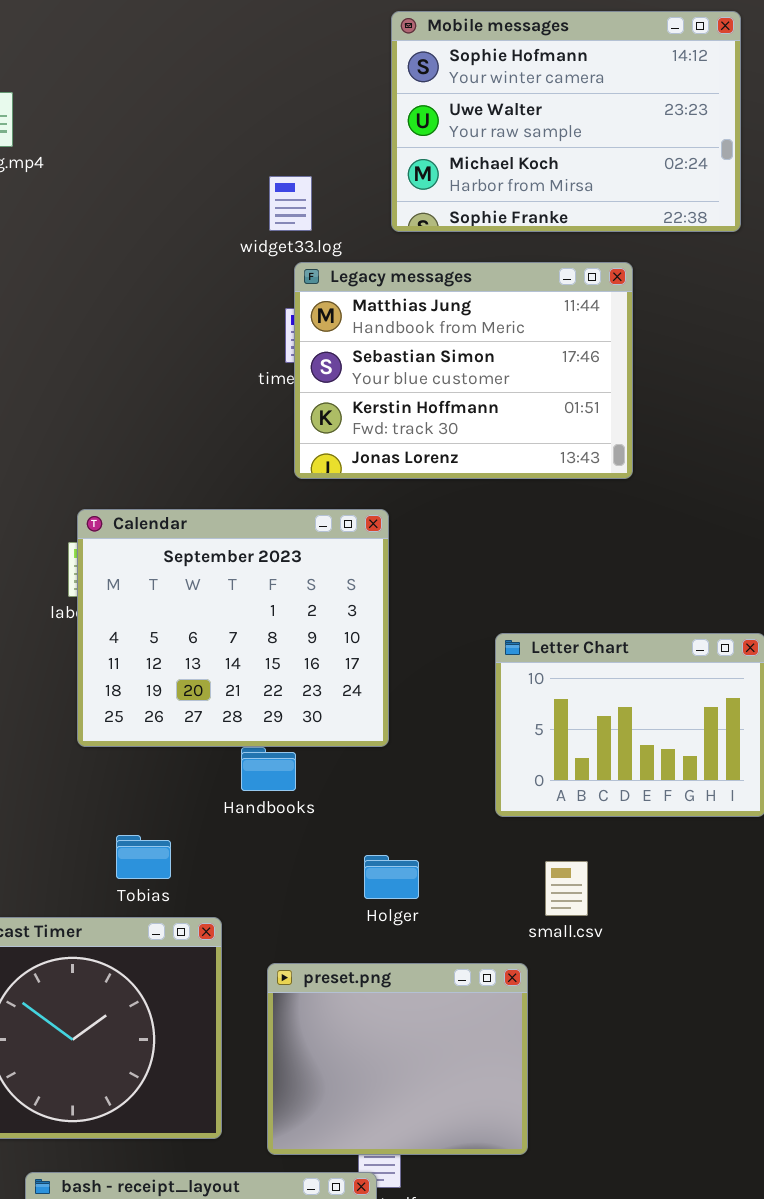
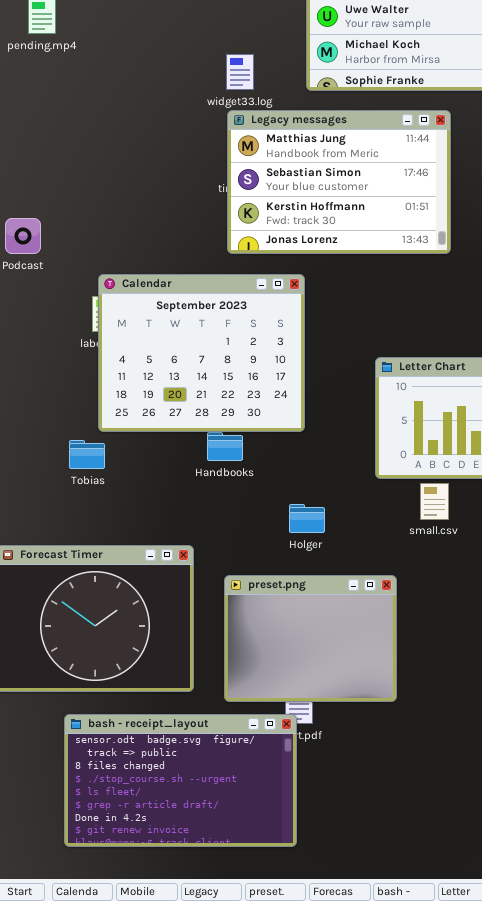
Legacy messages: [294,262,633,479] -> [227,110,451,254], moved
Tobias: [116,835,171,879] -> [69,440,105,469], moved
small.csv: [545,861,588,916] -> [420,483,449,520], moved

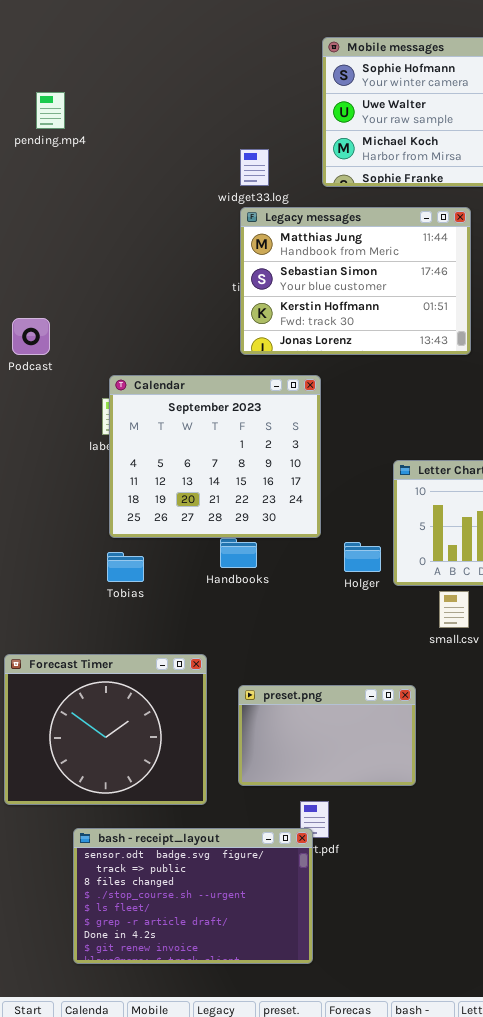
Tobias: [69,440,105,469] -> [107,552,144,582], moved
Holger: [289,504,325,533] -> [344,542,381,572], moved
preset.png: [224,575,397,702] -> [238,685,416,786], resized

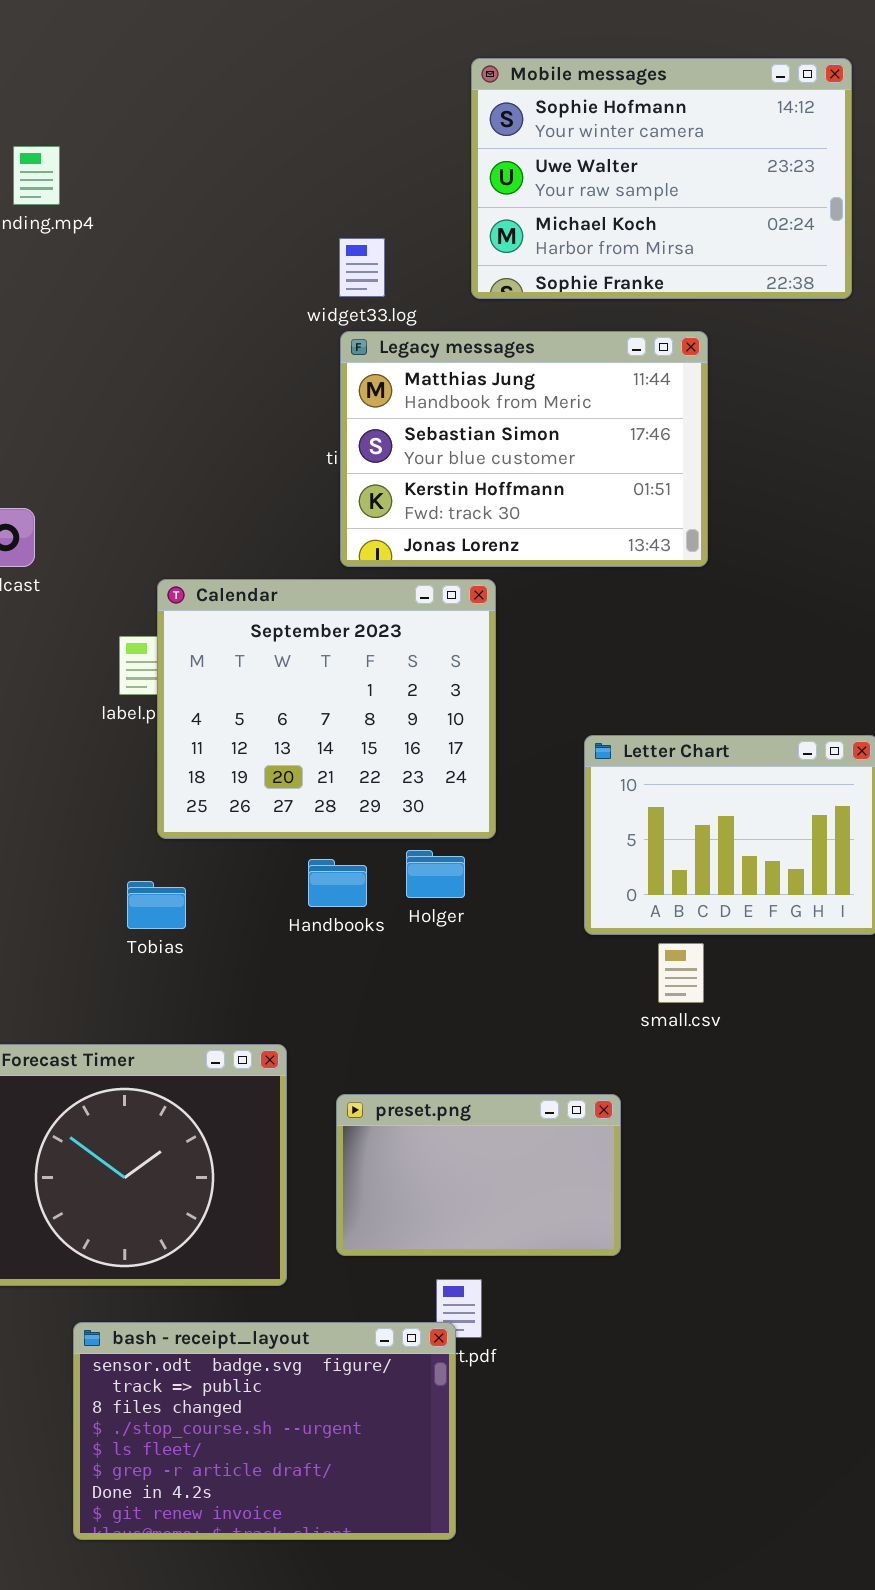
Calendar: [109,375,321,538] -> [157,579,496,839], moved
Holger: [344,542,381,572] -> [406,850,465,898], moved

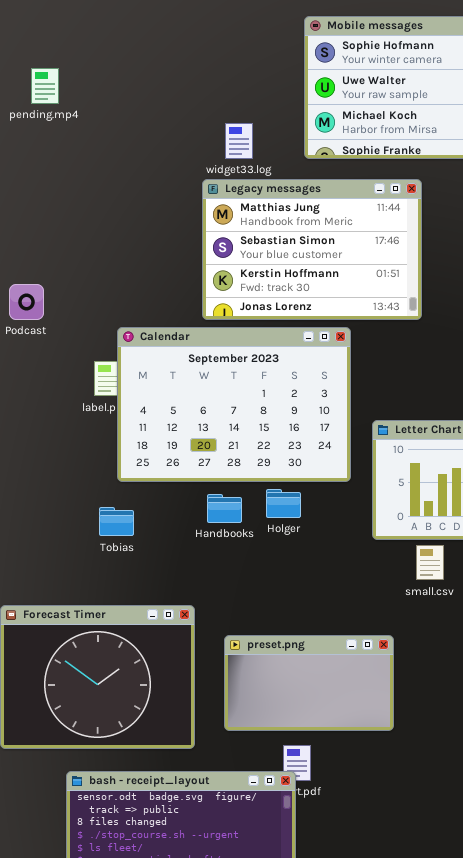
Legacy messages: [340,331,708,567] -> [202,179,422,320], moved
Calendar: [157,579,496,839] -> [117,327,351,482], resized

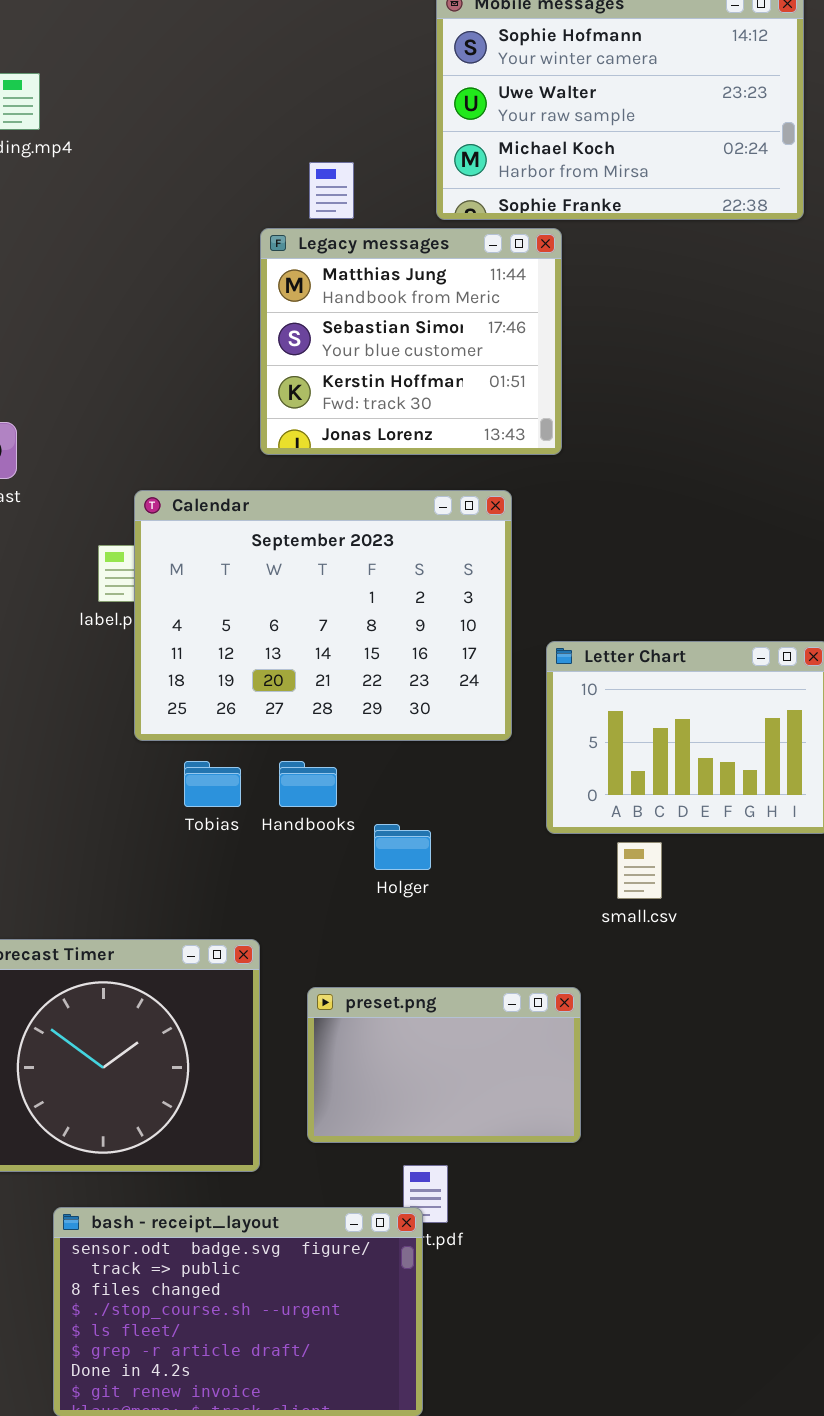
Legacy messages: [202,179,422,320] -> [260,228,562,455], moved, resized
Holger: [266,489,301,518] -> [374,824,431,870], moved
Tobias: [99,507,134,536] -> [184,761,241,807], moved

